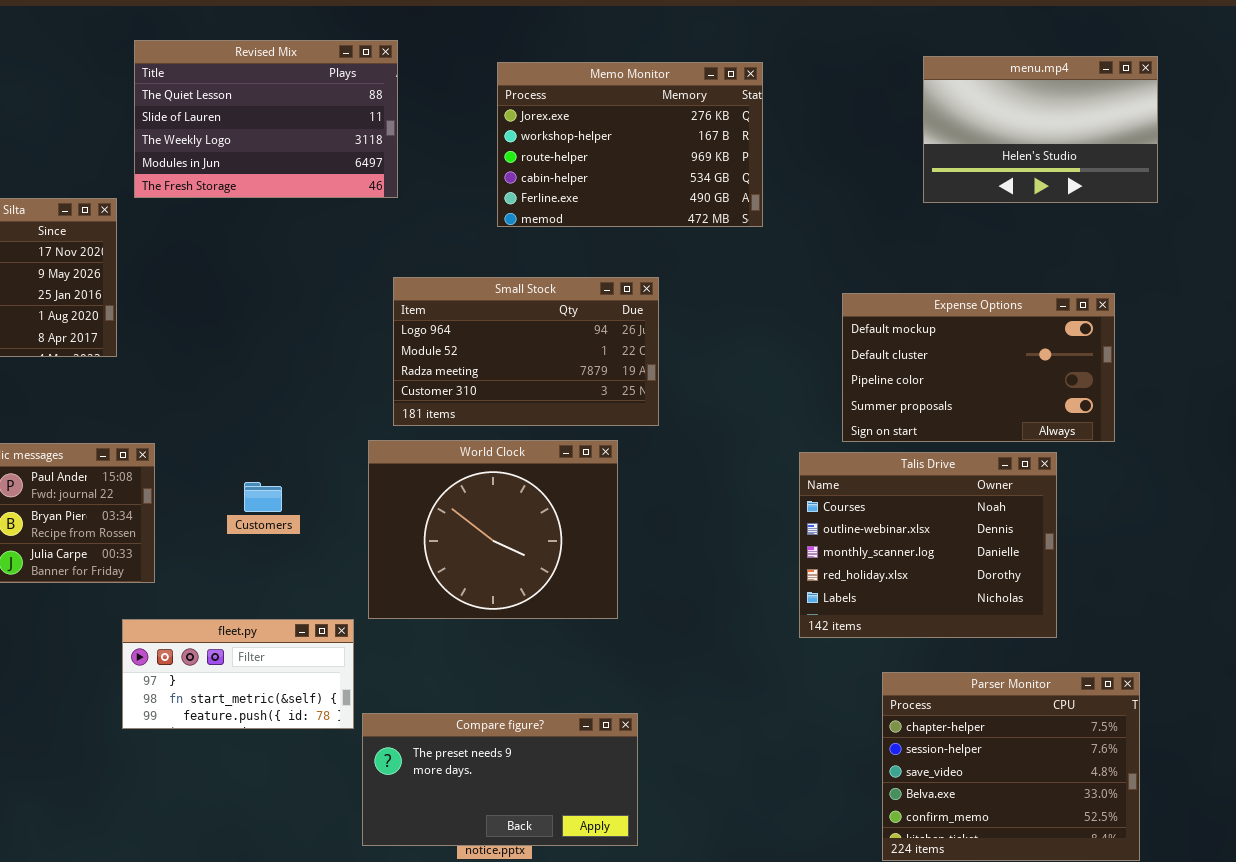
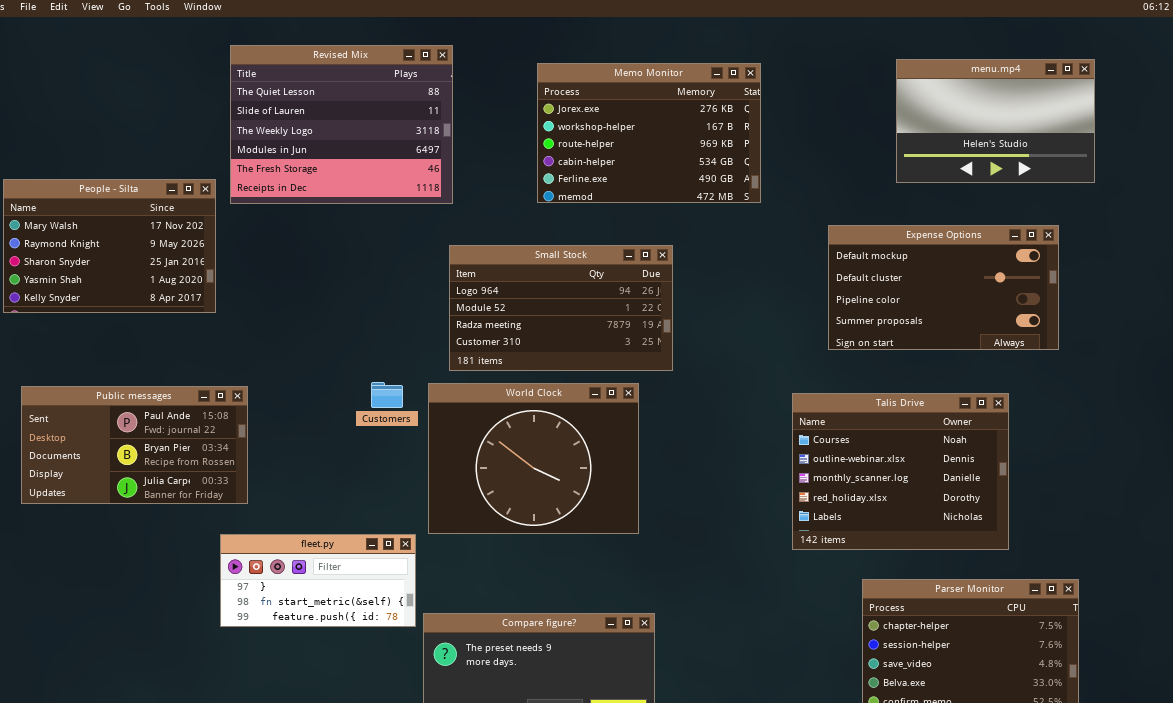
Revised Mix: [134,40,398,198] -> [230,45,453,204], resized
Expense Options: [842,293,1115,442] -> [828,225,1059,350], moved
Customers: [244,482,282,512] -> [371,382,403,408], moved

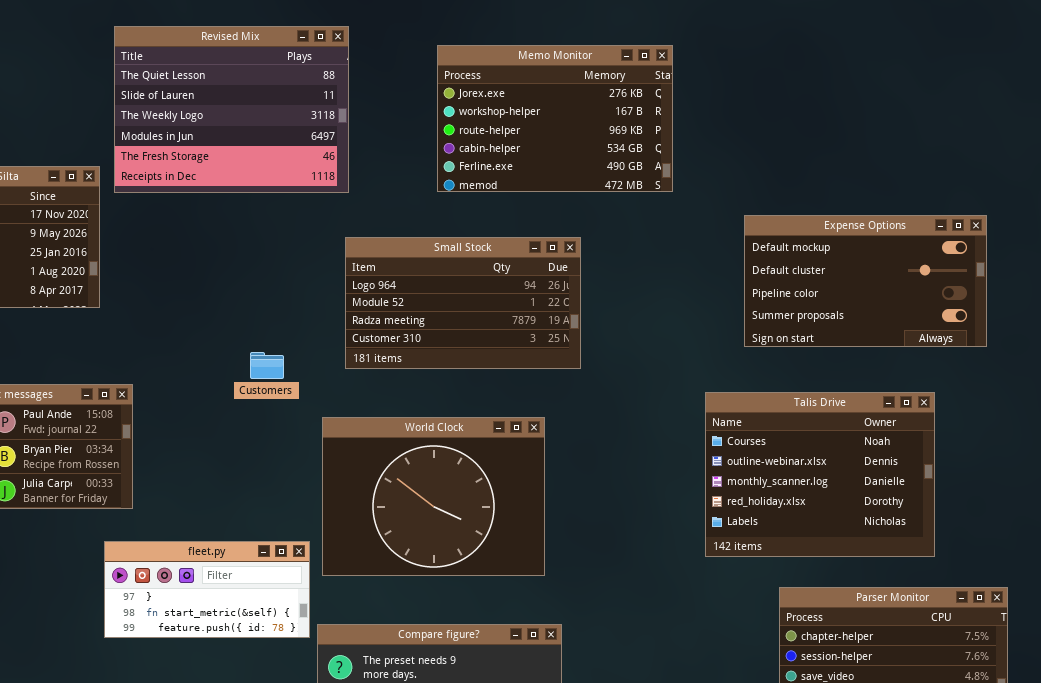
menu.mp4: [896,59,1095,183] -> none, closed
Customers: [371,382,403,408] -> [250,352,284,379], moved
World Clock: [428,383,639,534] -> [322,417,545,576], moved

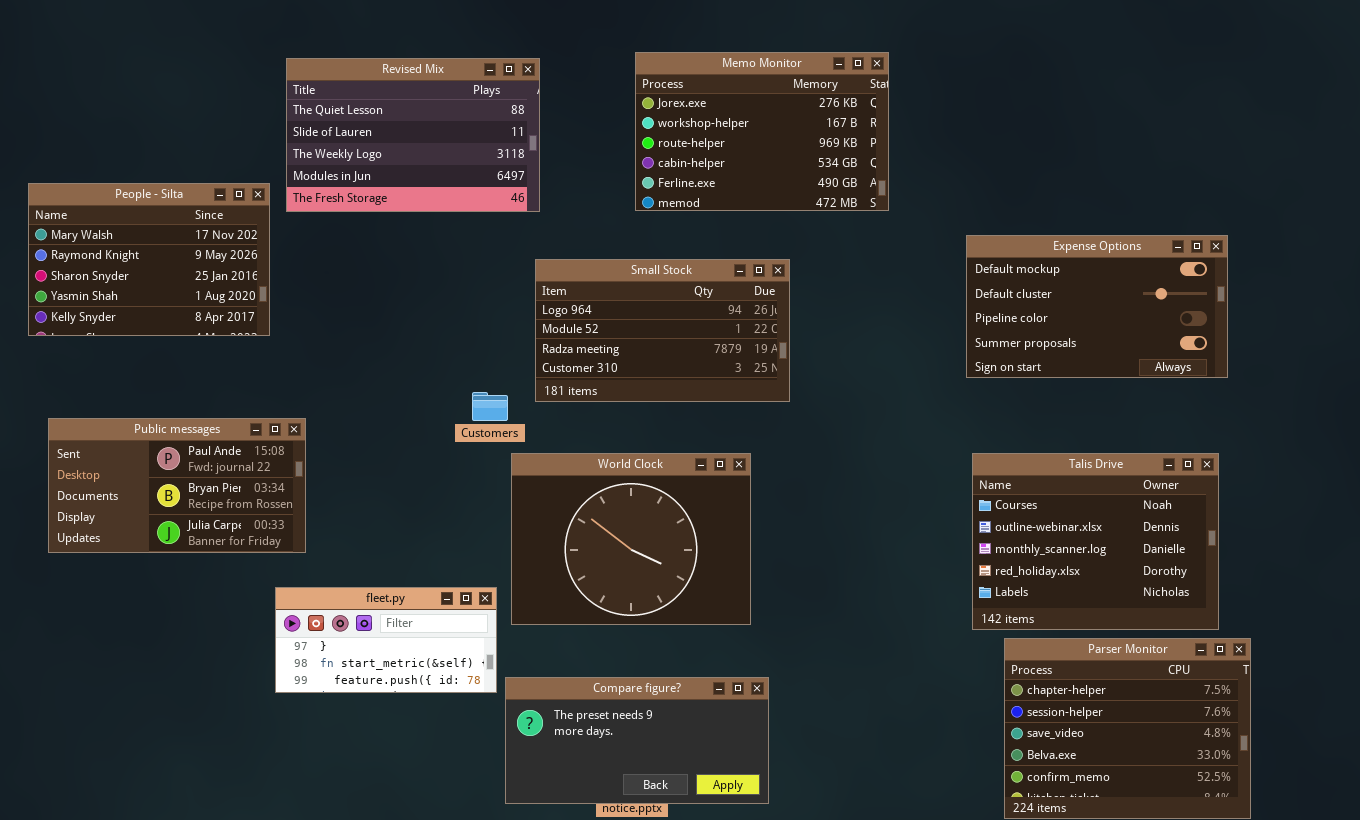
Revised Mix: [114,26,349,193] -> [286,58,540,212], resized
Customers: [250,352,284,379] -> [472,392,508,421], moved
Talis Drive: [705,392,935,557] -> [972,453,1219,630], moved

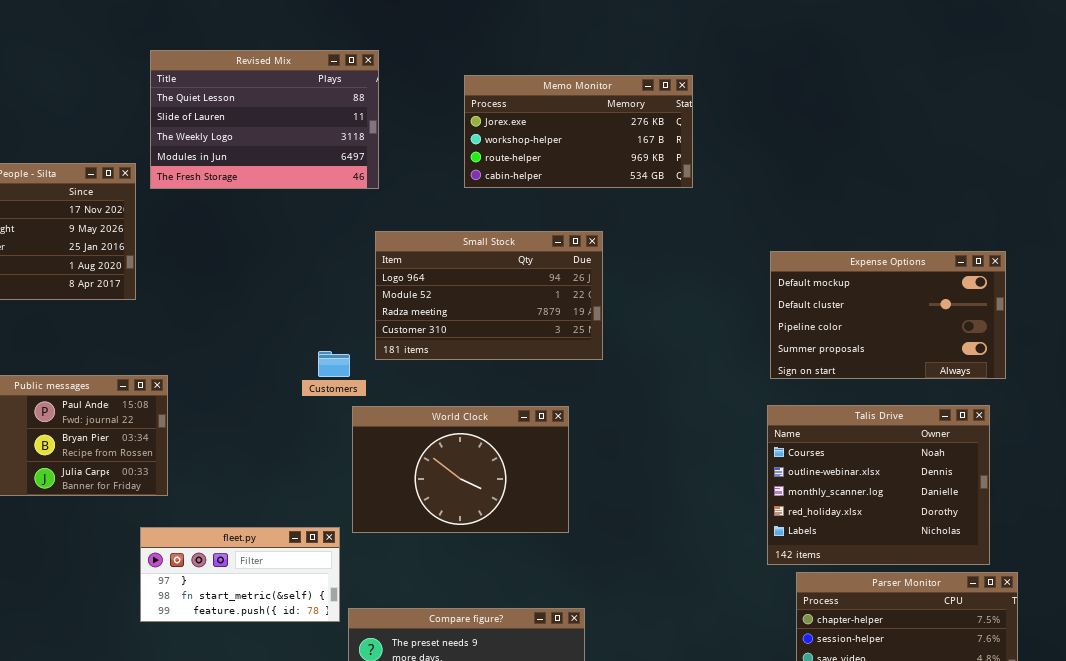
Memo Monitor: [635,52,889,211] -> [464,75,693,188], resized
Expense Options: [966,235,1228,378] -> [770,251,1006,379], moved
World Clock: [511,453,751,625] -> [352,406,569,533], resized

